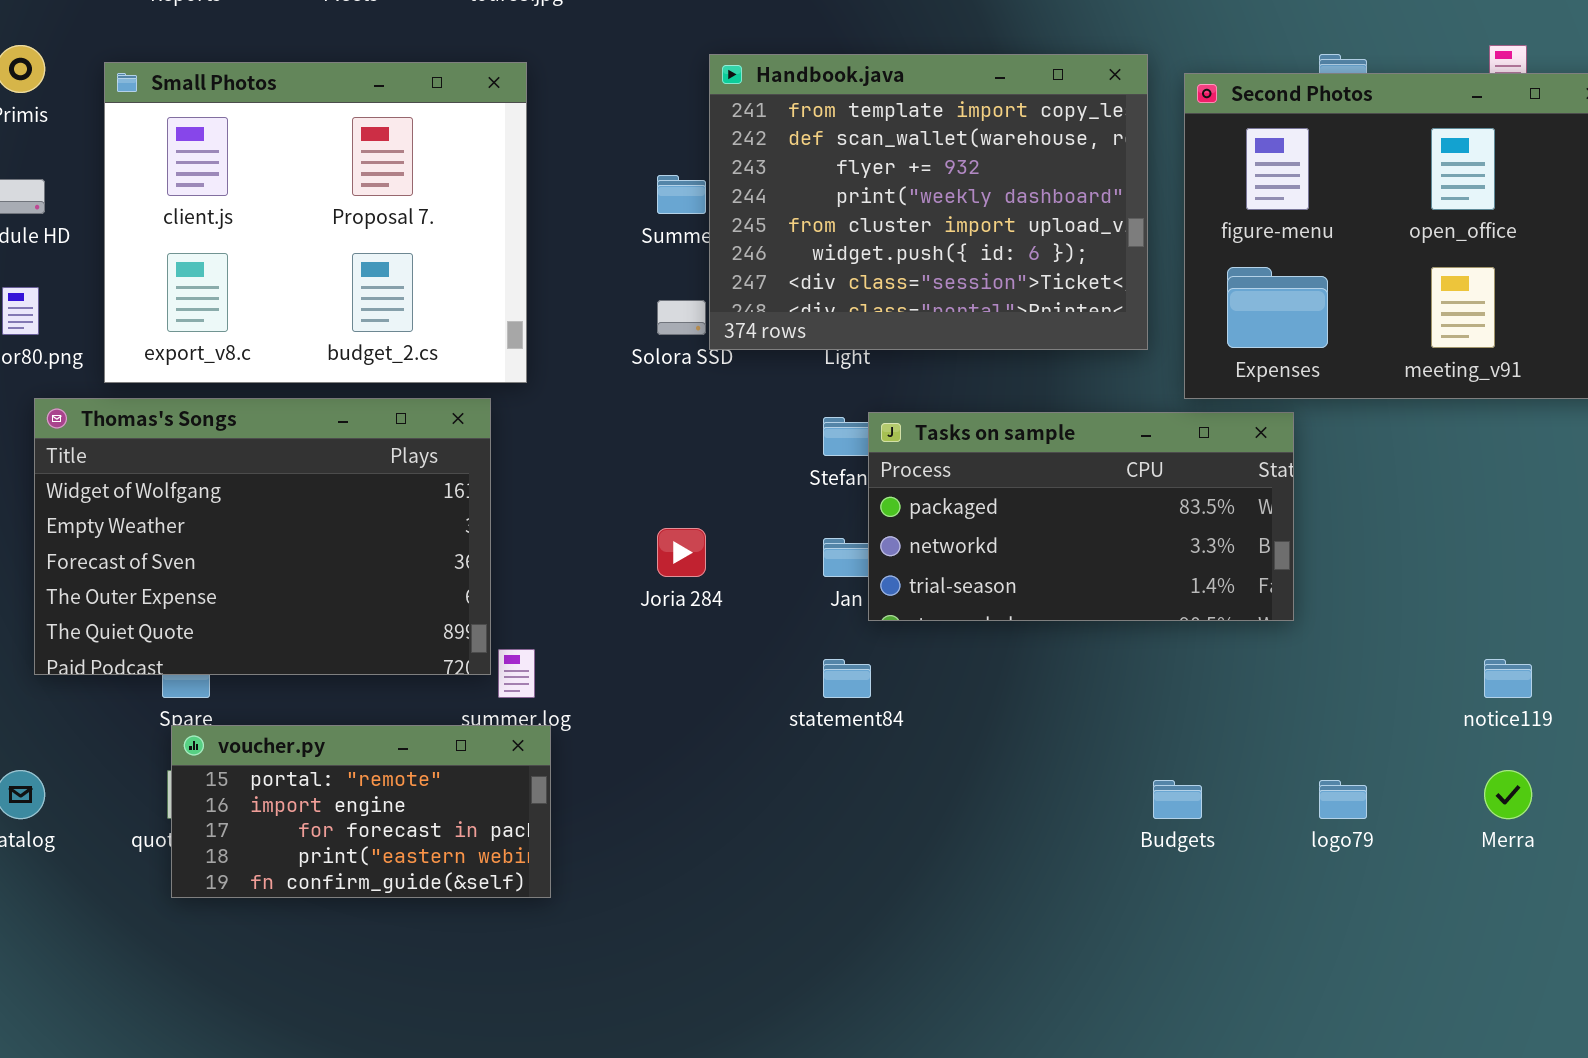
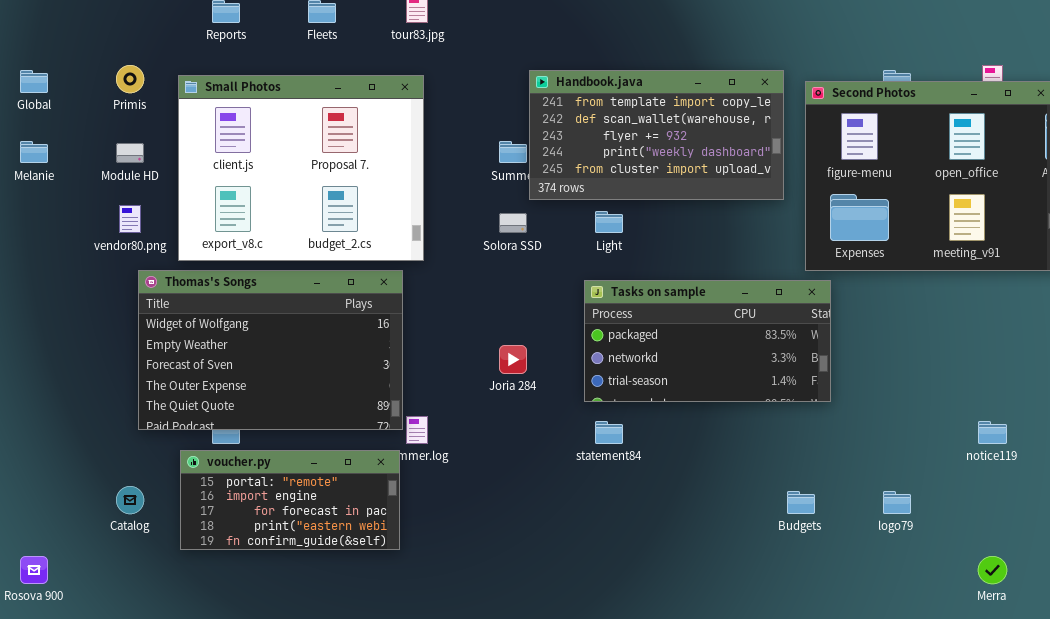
Handbook.java: [709,54,1148,350] -> [529,70,784,200], resized
Tasks on sample: [868,412,1294,621] -> [584,280,831,402], moved
voucher.py: [171,725,551,898] -> [180,450,400,550], moved
Merra: [1484,770,1532,819] -> [978,556,1007,584], moved

